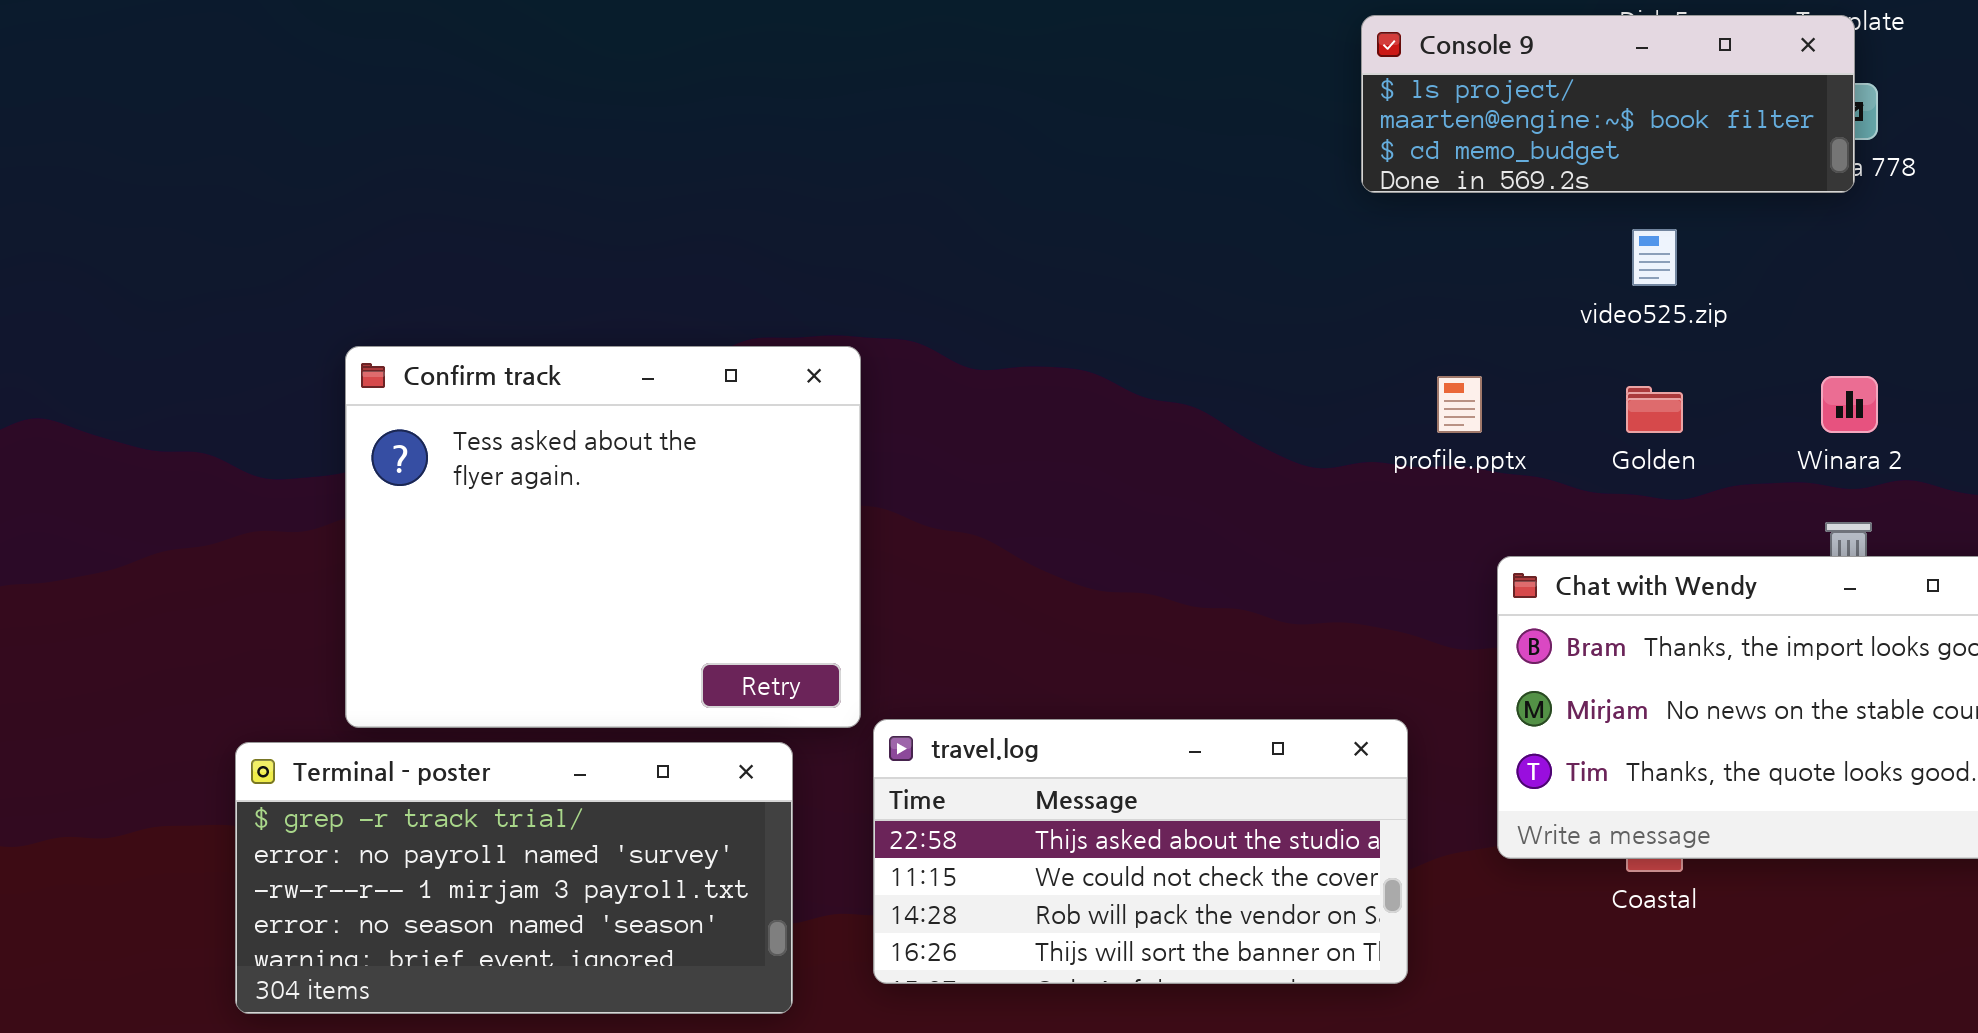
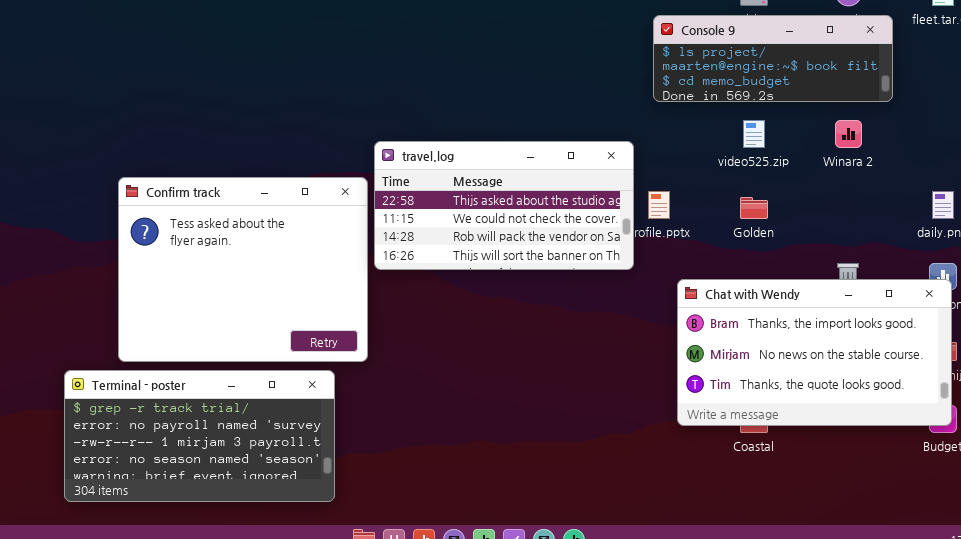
Console 9: [1361,15,1855,193] -> [653,15,893,102], moved
Winara 2: [1821,376,1878,433] -> [835,120,862,148], moved
travel.log: [873,719,1408,984] -> [374,141,634,270], moved

